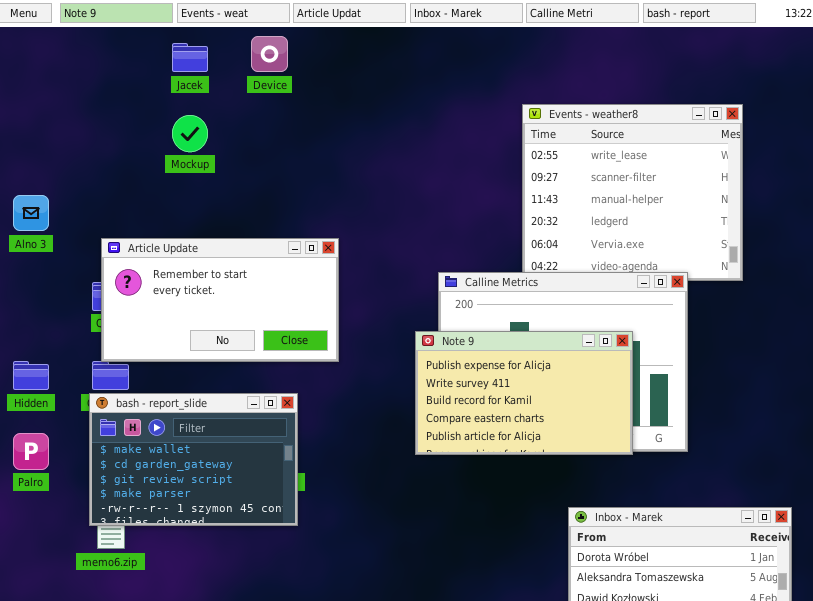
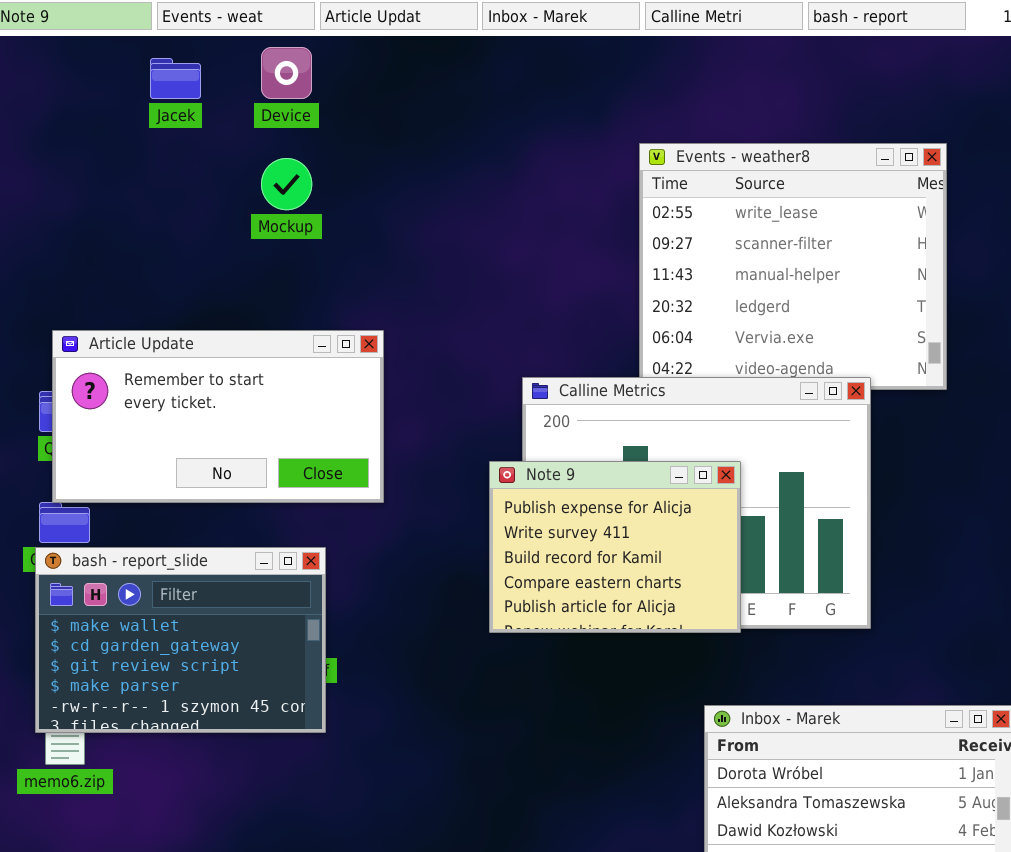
Mockup: [172,115,208,152] -> [261,158,312,210], moved
Note 9: [415,331,633,455] -> [489,461,741,633], resized

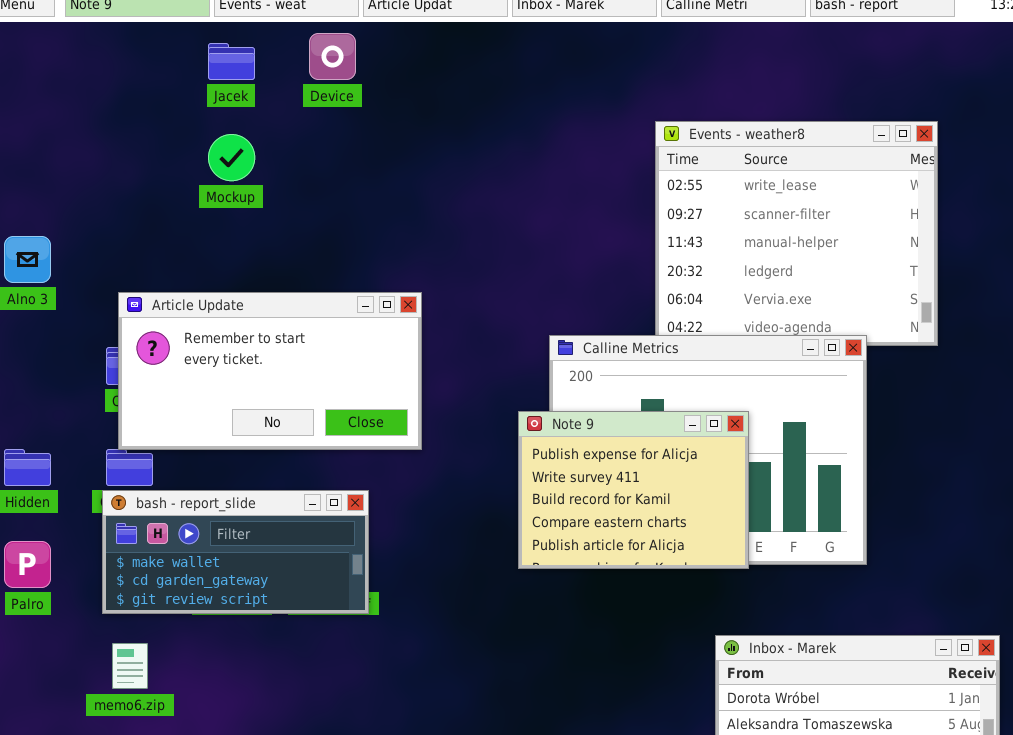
Mockup: [261,158,312,210] -> [208,134,255,181], moved
bash - report_slide: [35,547,326,733] -> [102,490,369,614], resized

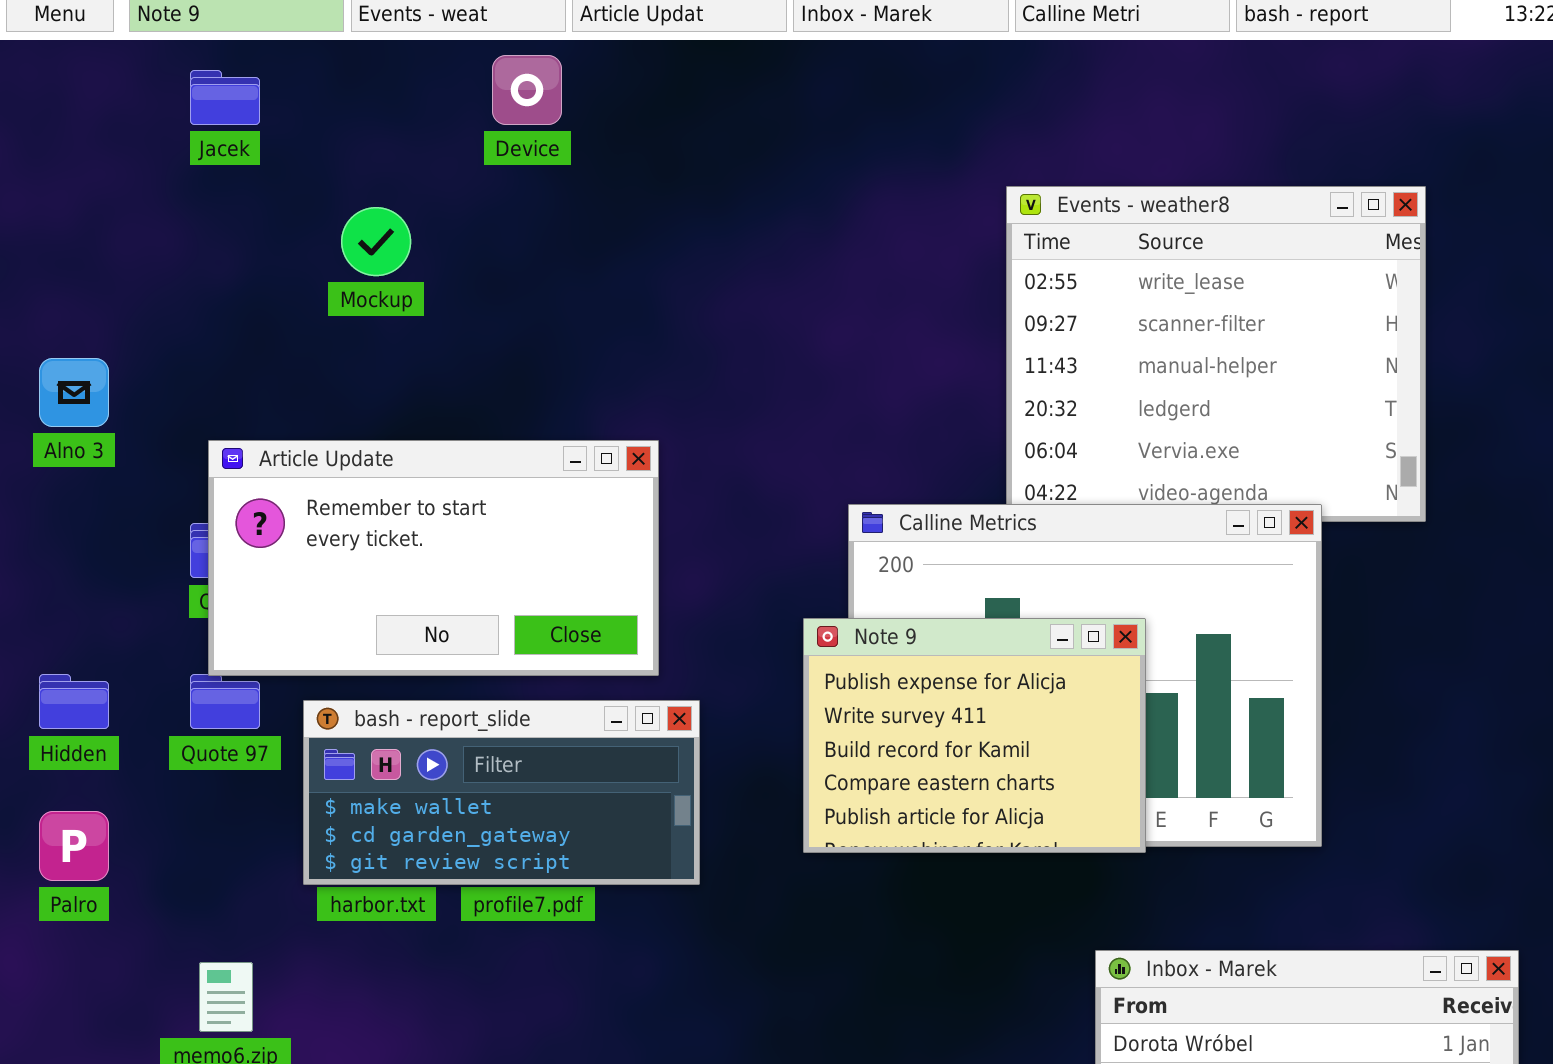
Jacek: [208,43,255,80] -> [190,70,260,125], moved
bash - report_slide: [102,490,369,614] -> [303,700,700,885], moved

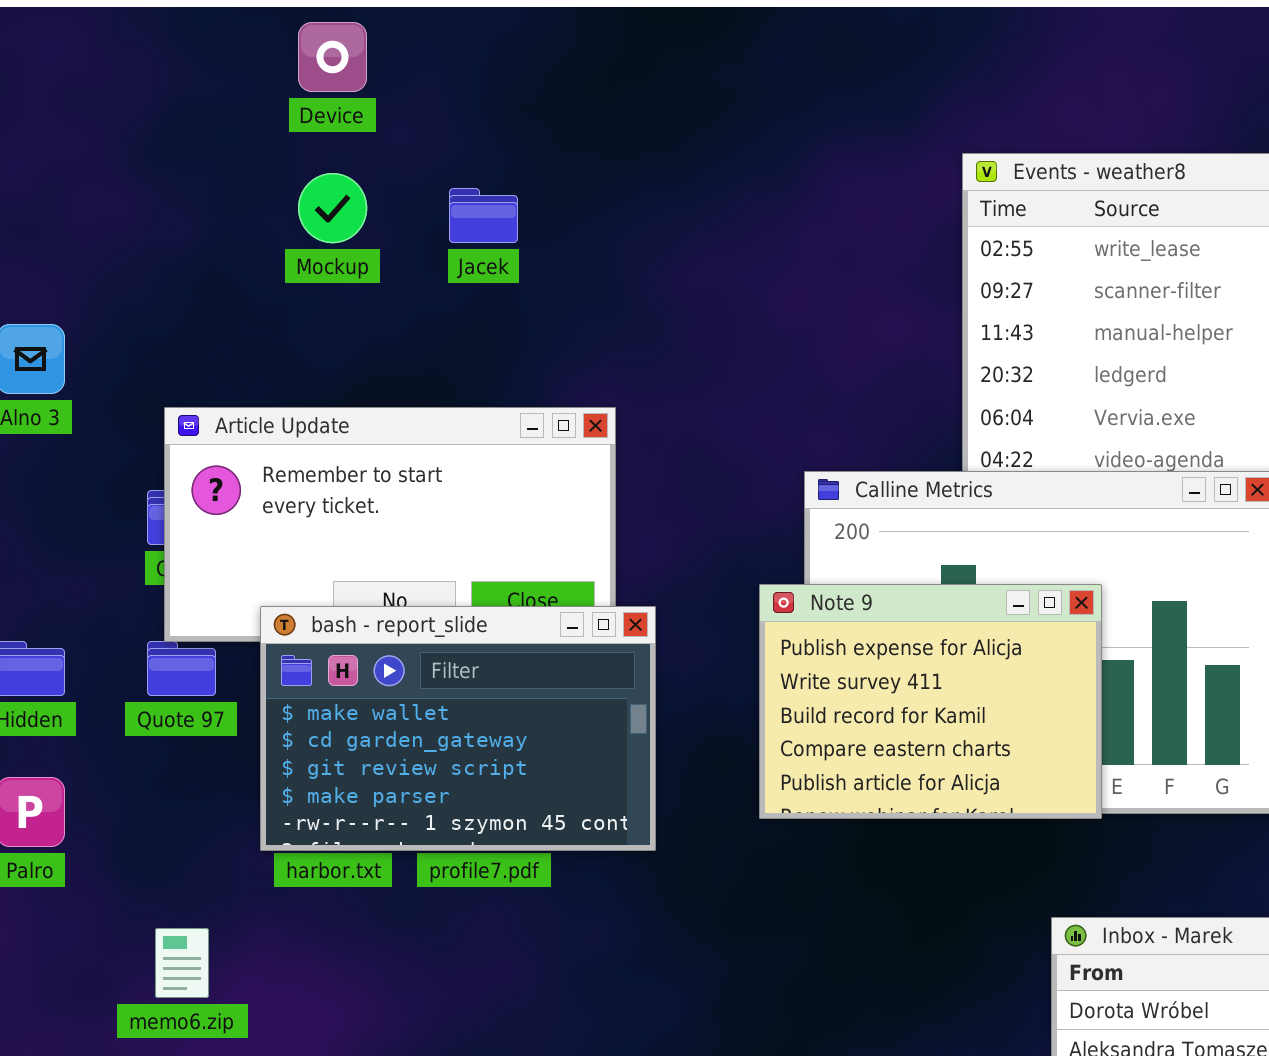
Device: [492,55,562,125] -> [298,22,367,92], moved
Jacek: [190,70,260,125] -> [449,188,518,243], moved
bash - report_slide: [303,700,700,885] -> [260,606,656,851], resized

